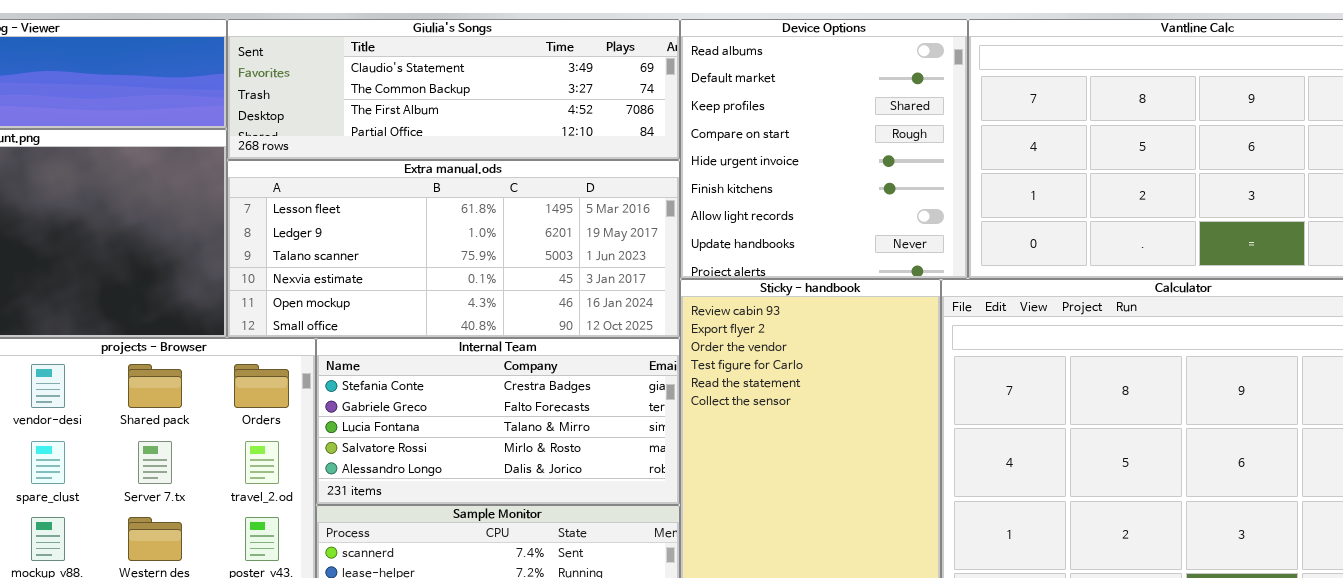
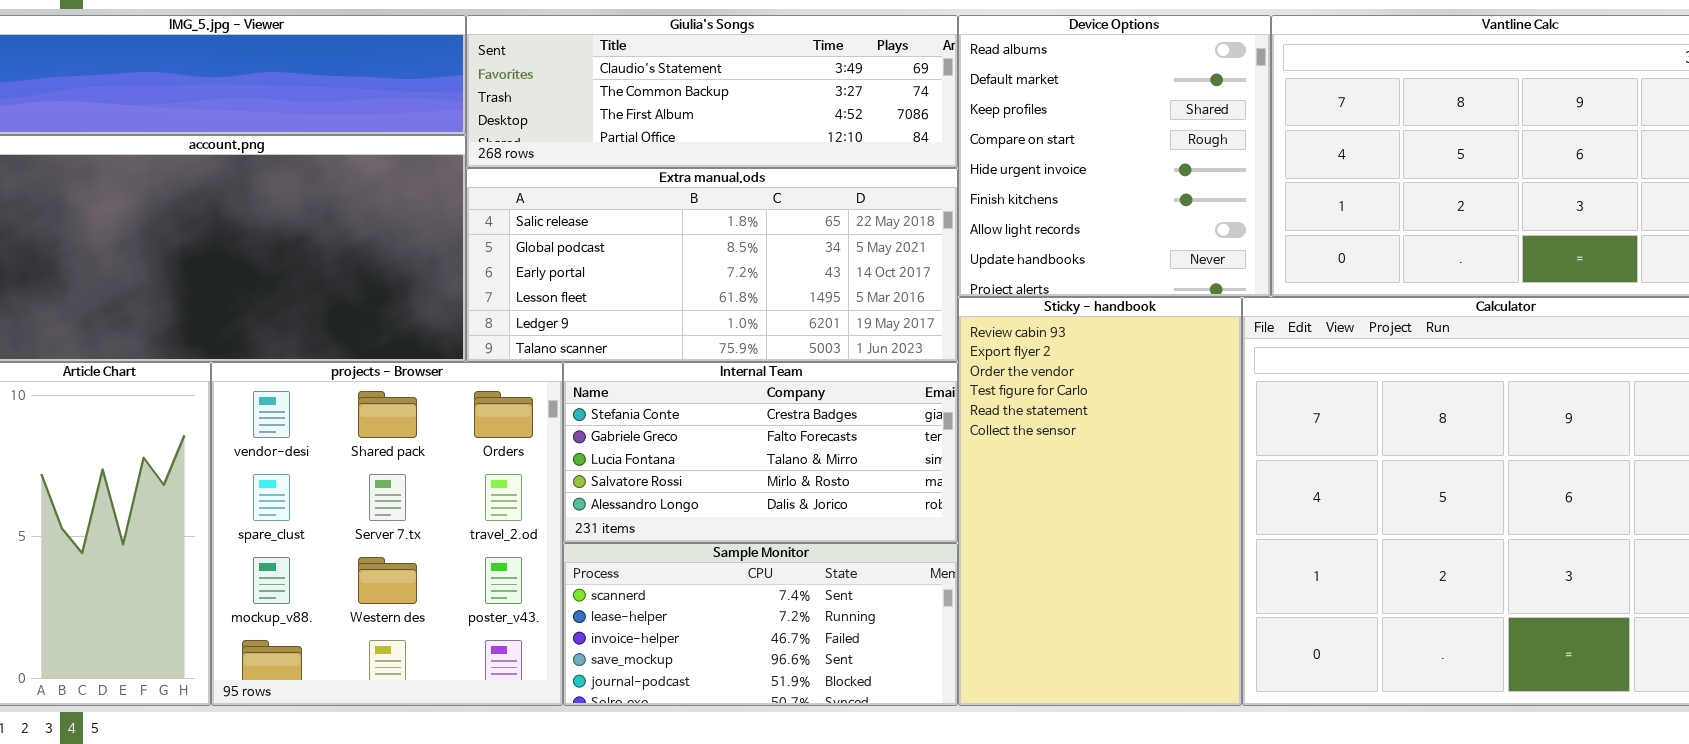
Extra manual.ods: [227,160,680,338] -> [466,168,958,362], scrolled up 3 rows

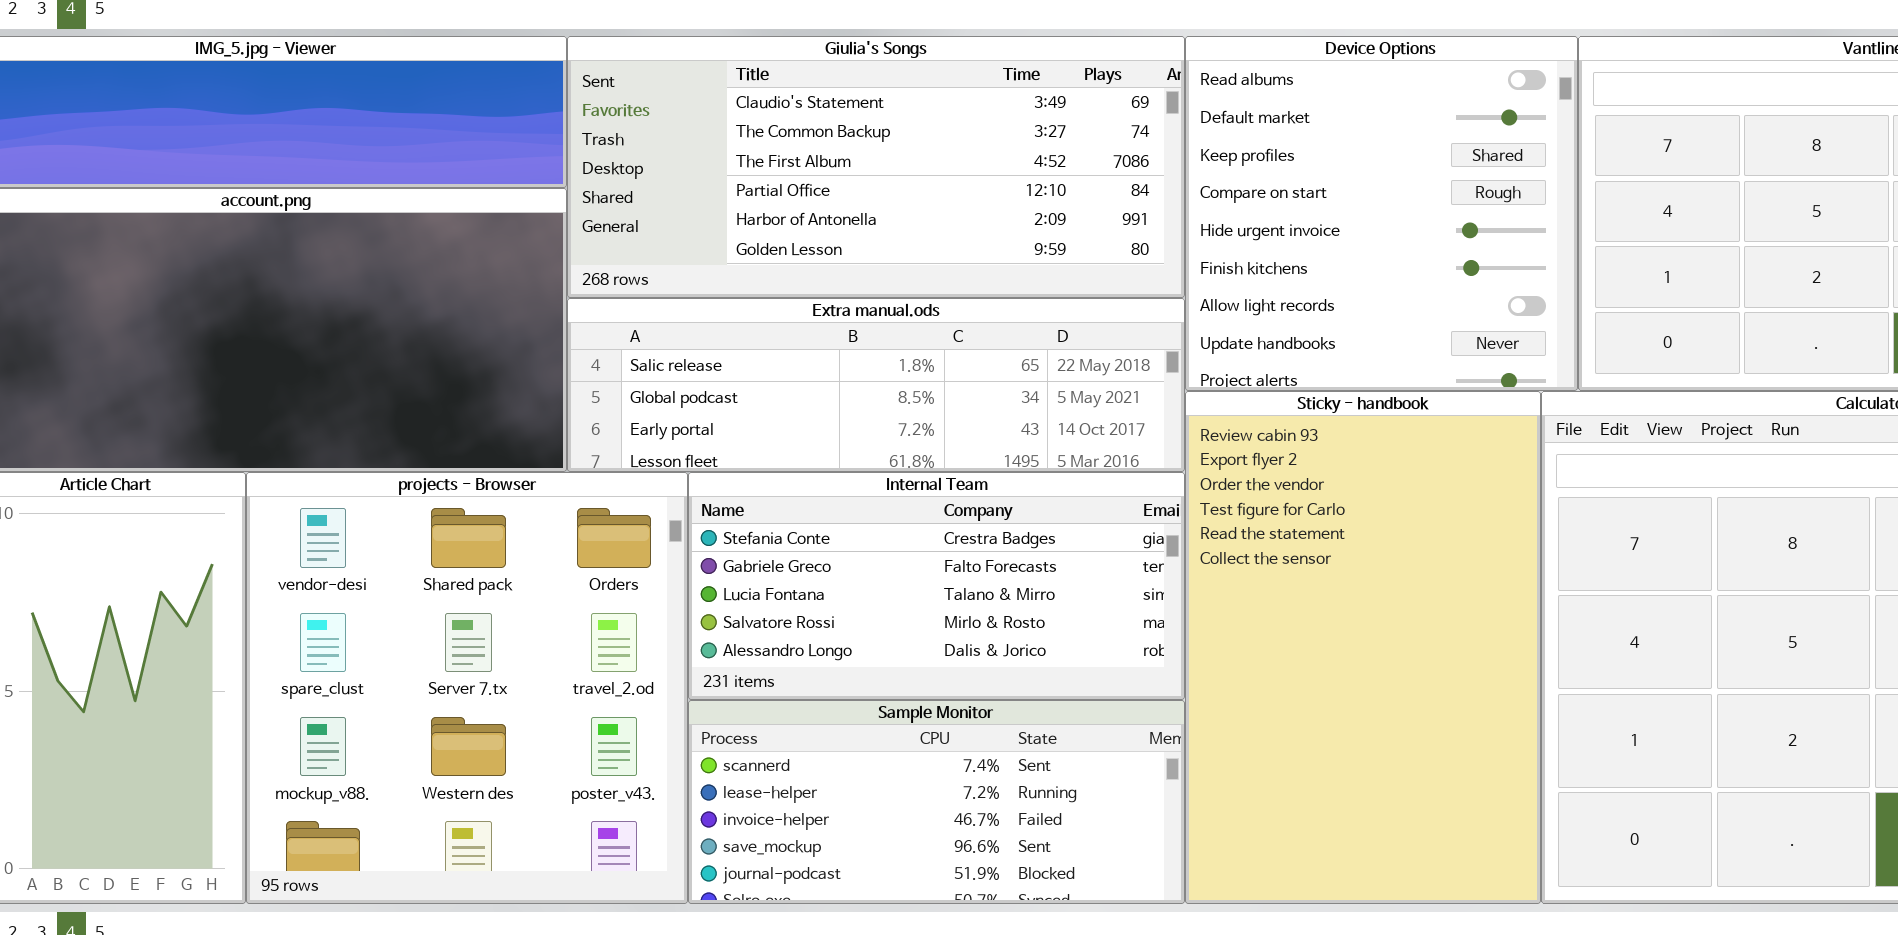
Giulia's Songs: [466,15,958,168] -> [567,36,1185,298], resized
Extra manual.ods: [466,168,958,362] -> [567,298,1185,472], resized

